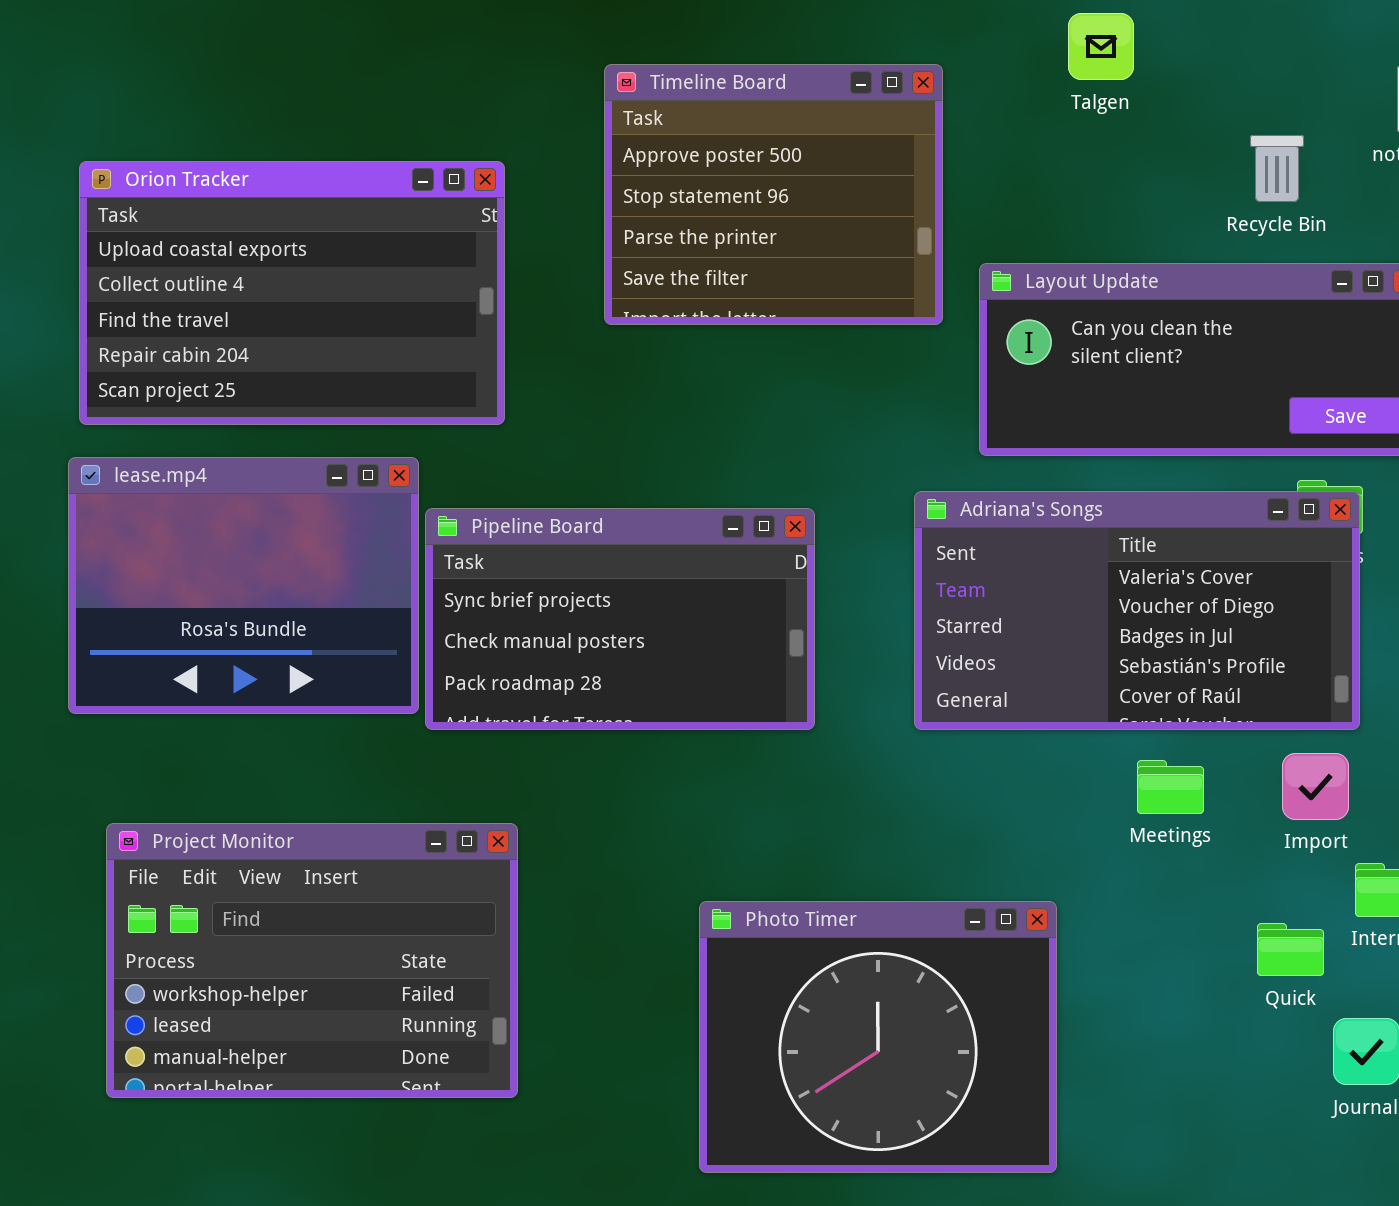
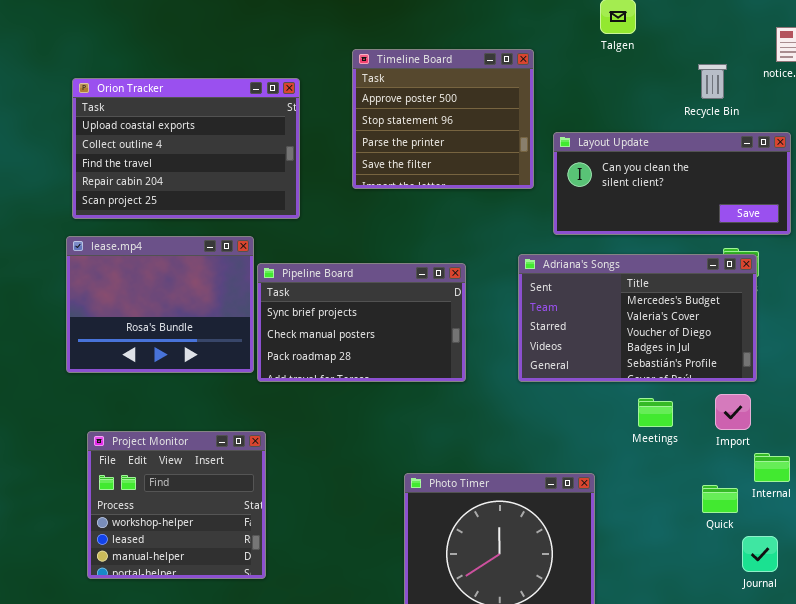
Timeline Board: [604,64,943,325] -> [352,49,534,189], moved
Adriana's Songs: [914,491,1360,730] -> [518,254,757,382], scrolled up 1 row
Project Monitor: [106,823,518,1098] -> [87,431,266,579], resized

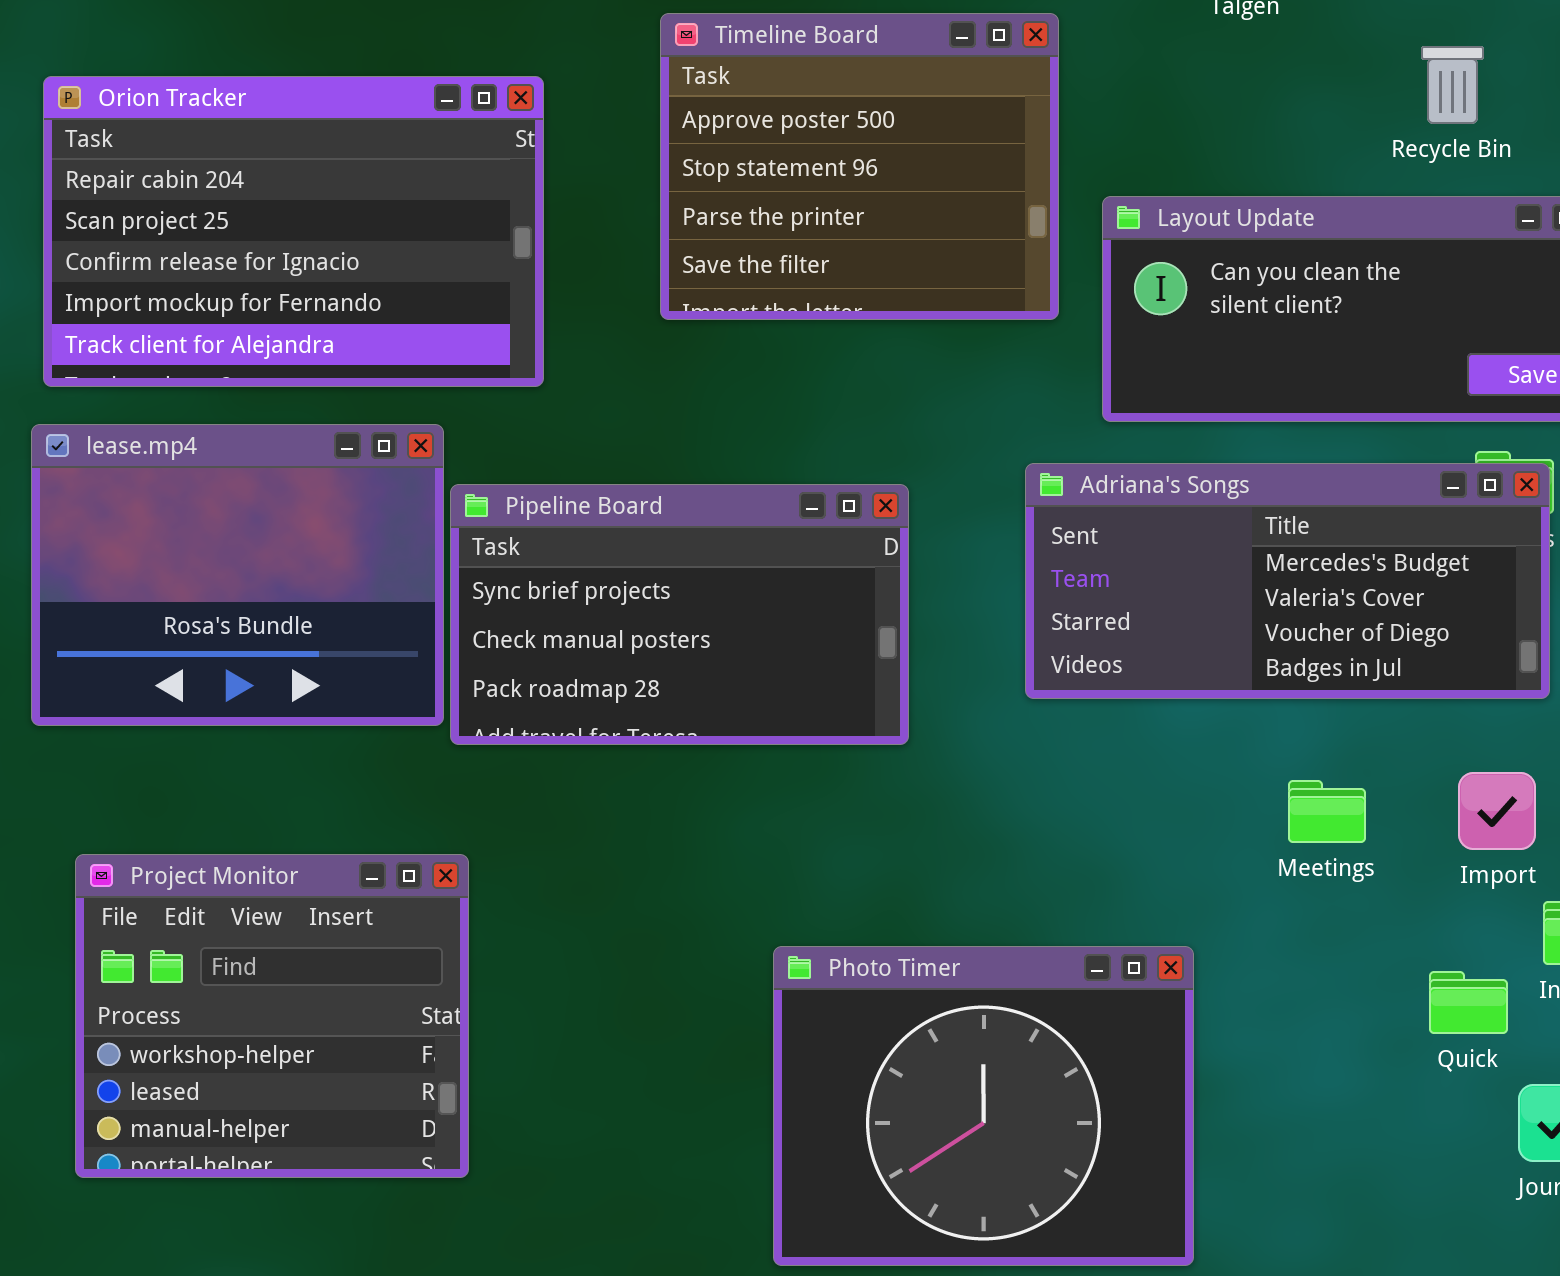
Orion Tracker: [72,78,300,219] -> [43,76,544,387], scrolled down 3 rows
Adriana's Songs: [518,254,757,382] -> [1025,463,1550,699], resized

